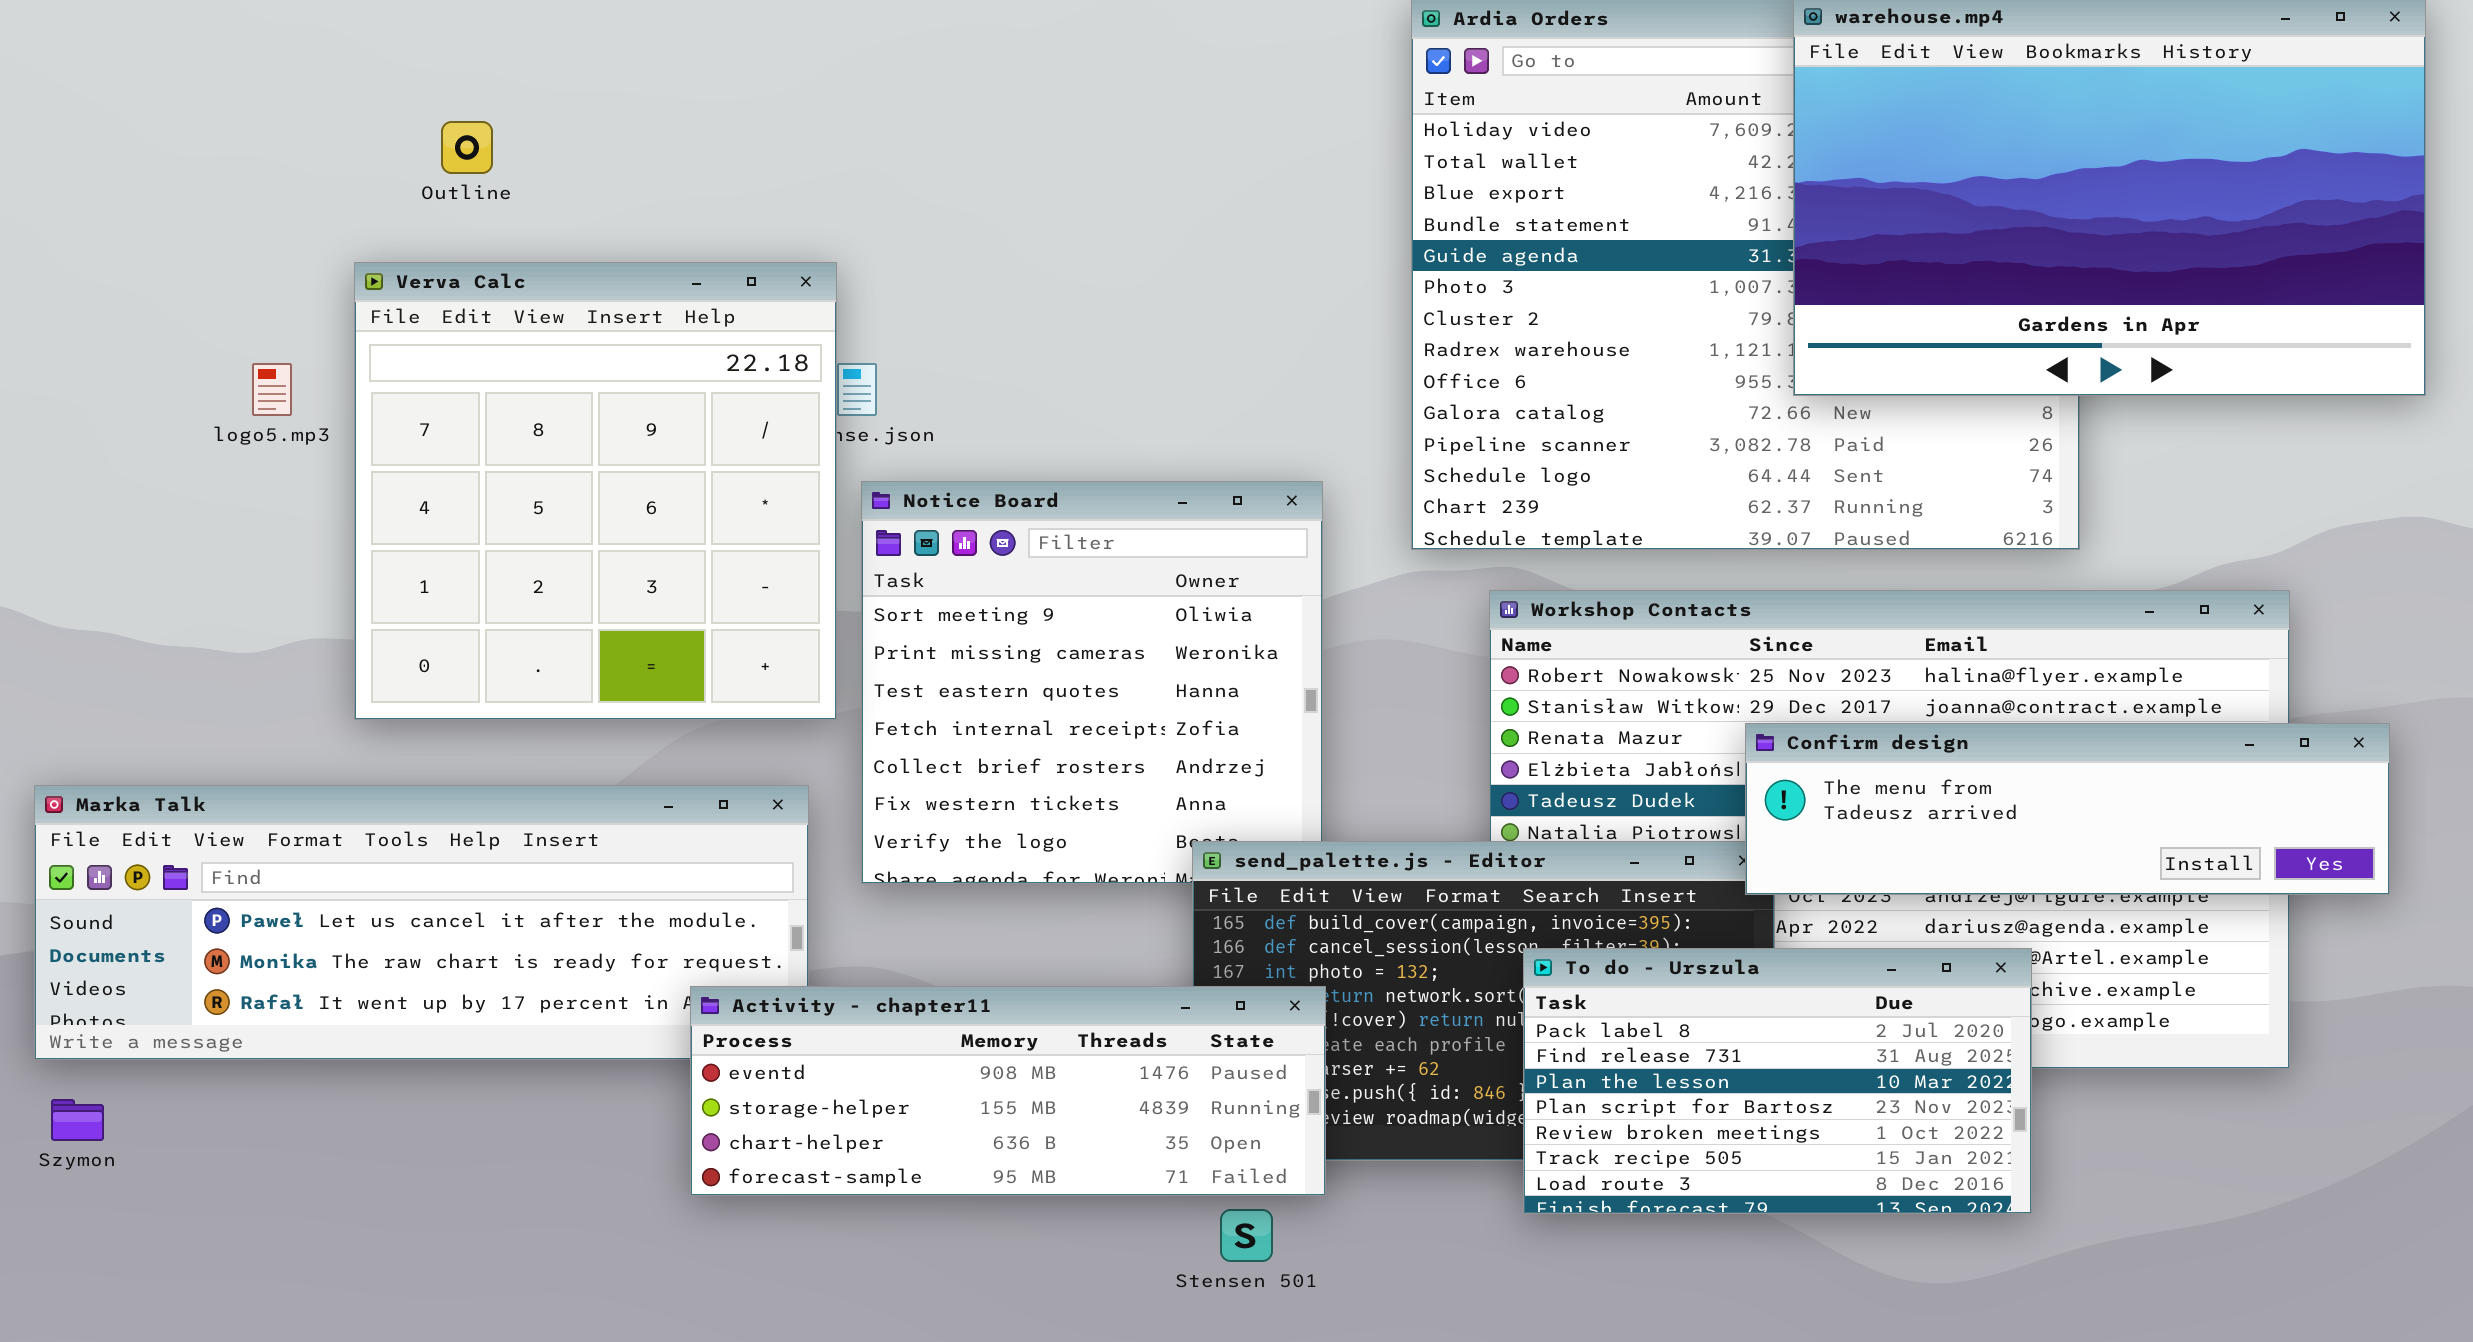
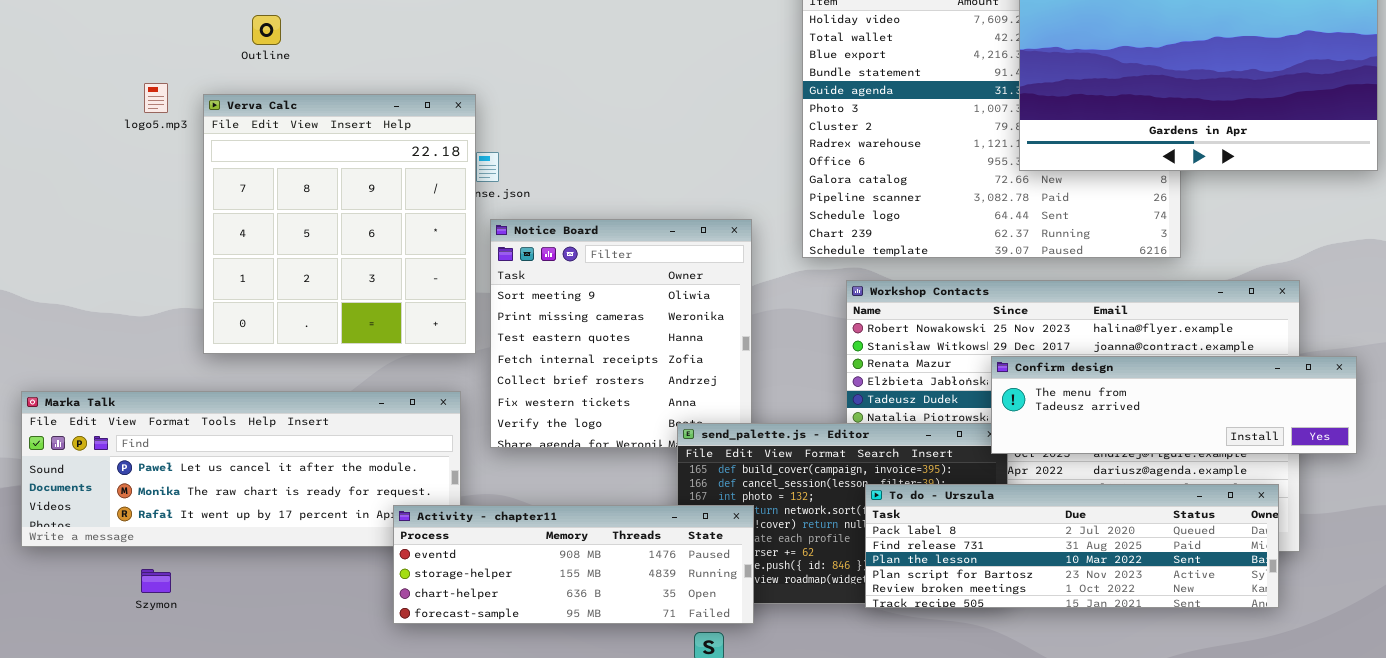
logo5.mp3: [252,363,292,416] -> [144,83,168,113], moved
To do - Urszula: [1523,948,2032,1214] -> [865,484,1279,608], resized
Szymon: [51,1099,104,1141] -> [141,569,171,593], moved

